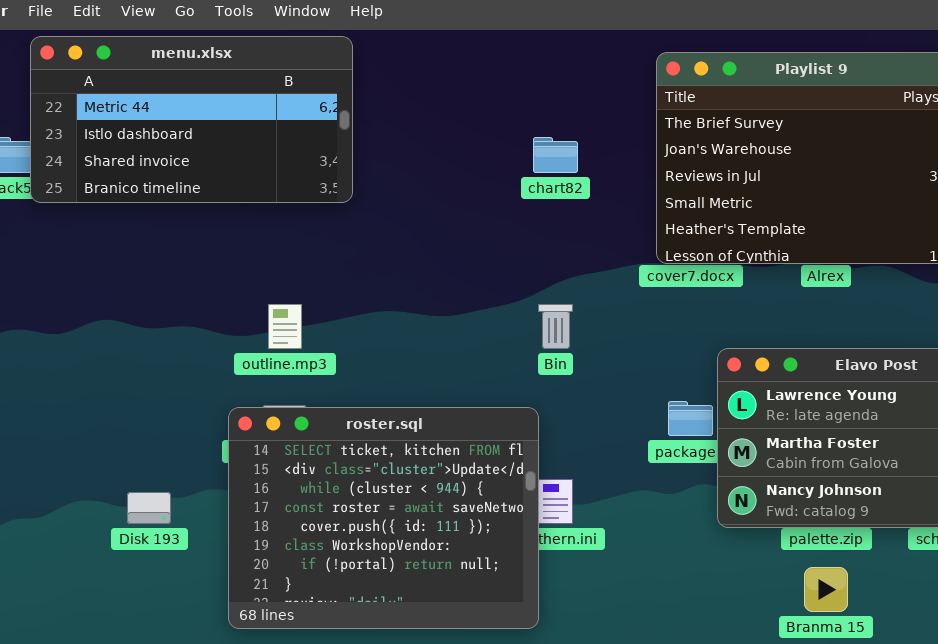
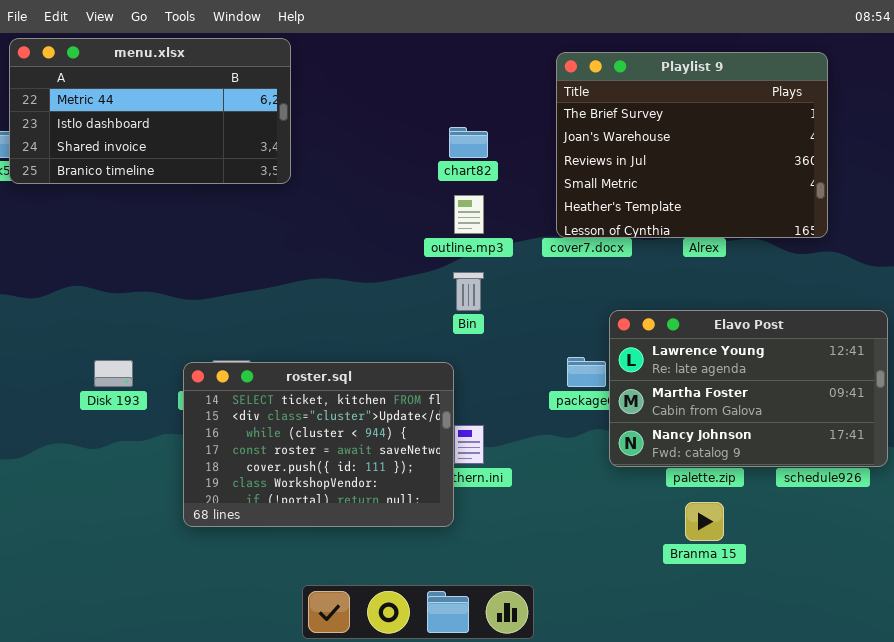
outline.mp3: [268,304,302,349] -> [454,195,484,234], moved
roster.sql: [228,407,539,629] -> [183,362,454,527], resized
Disk 193: [127,492,171,524] -> [94,360,133,387], moved

